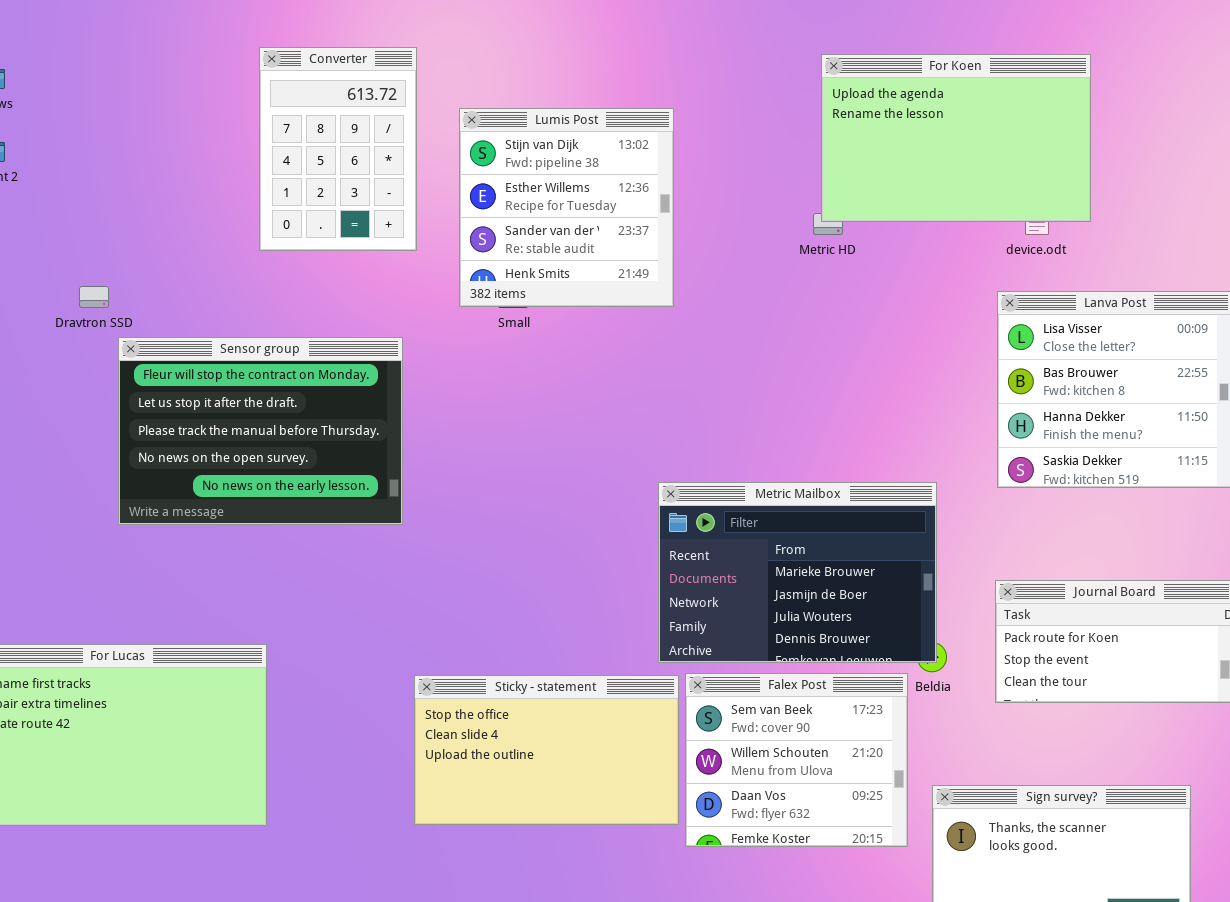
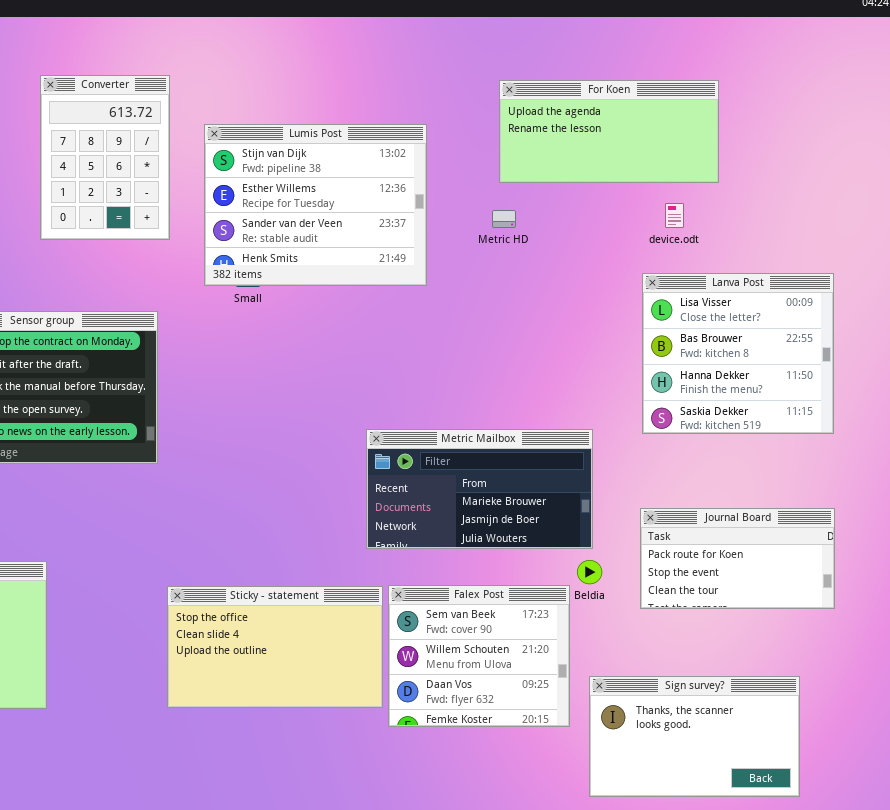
For Koen: [821,54,1091,222] -> [499,80,719,183], resized
Lumis Post: [459,108,674,307] -> [204,124,427,286], resized
Metric Mailbox: [658,482,937,663] -> [366,429,593,549], resized

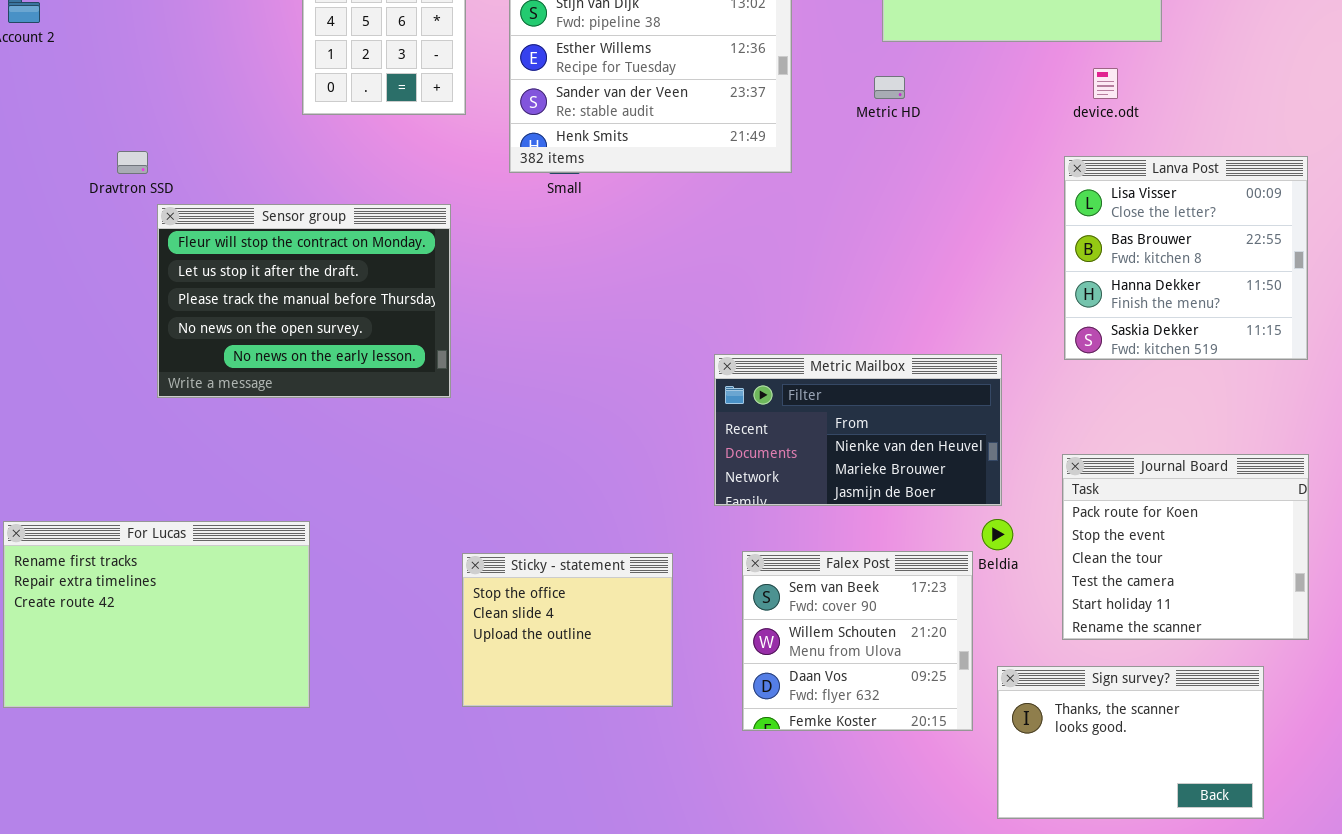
Metric Mailbox: [366,429,593,549] -> [714,354,1002,506], scrolled up 1 row
Journal Board: [640,508,835,609] -> [1062,454,1309,640], resized
Sticky - statement: [167,586,383,708] -> [462,553,673,707], resized

